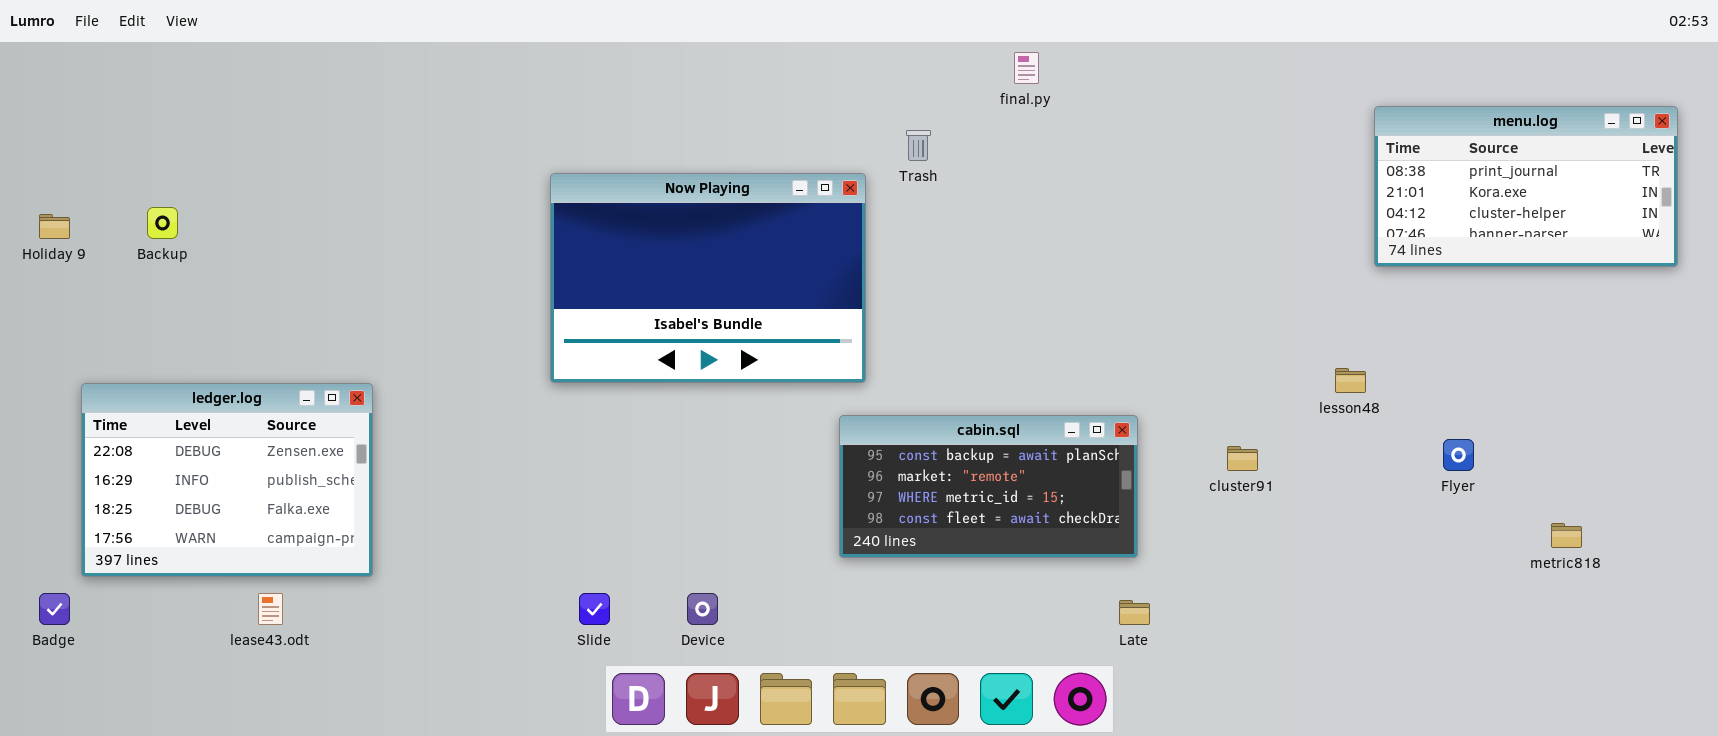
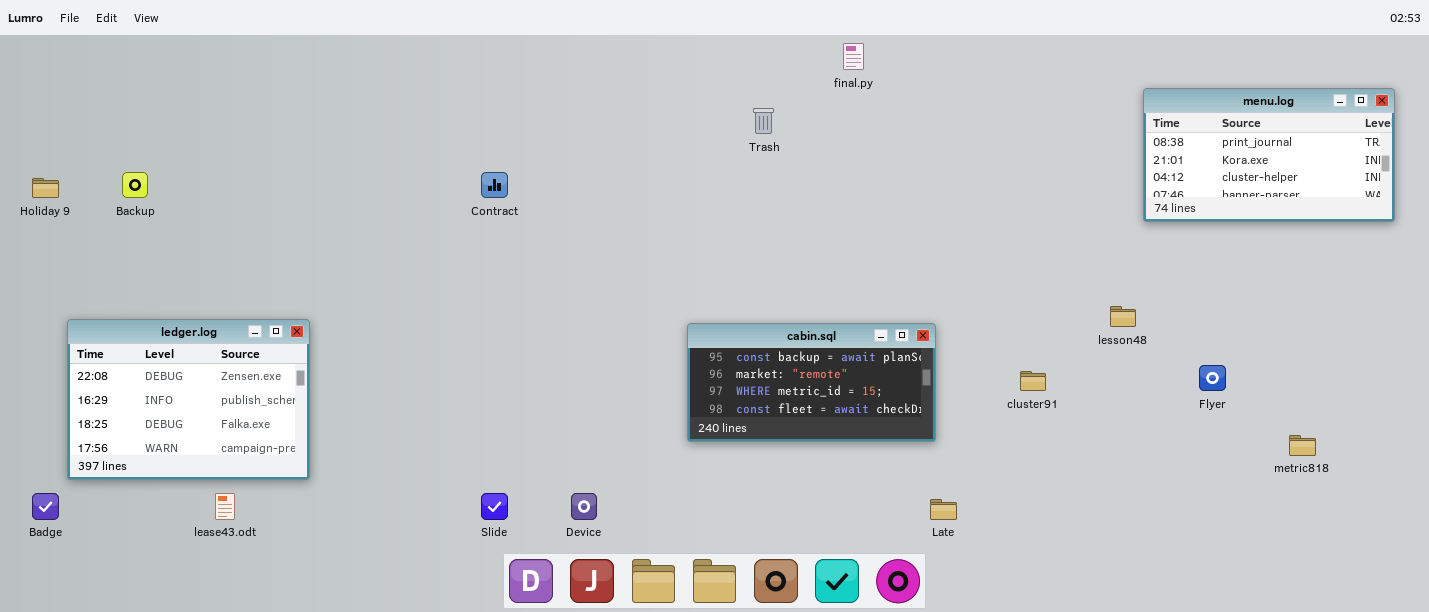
Now Playing: [550,173,866,383] -> none, closed
cabin.sql: [839,415,1138,558] -> [687,323,936,442], moved

